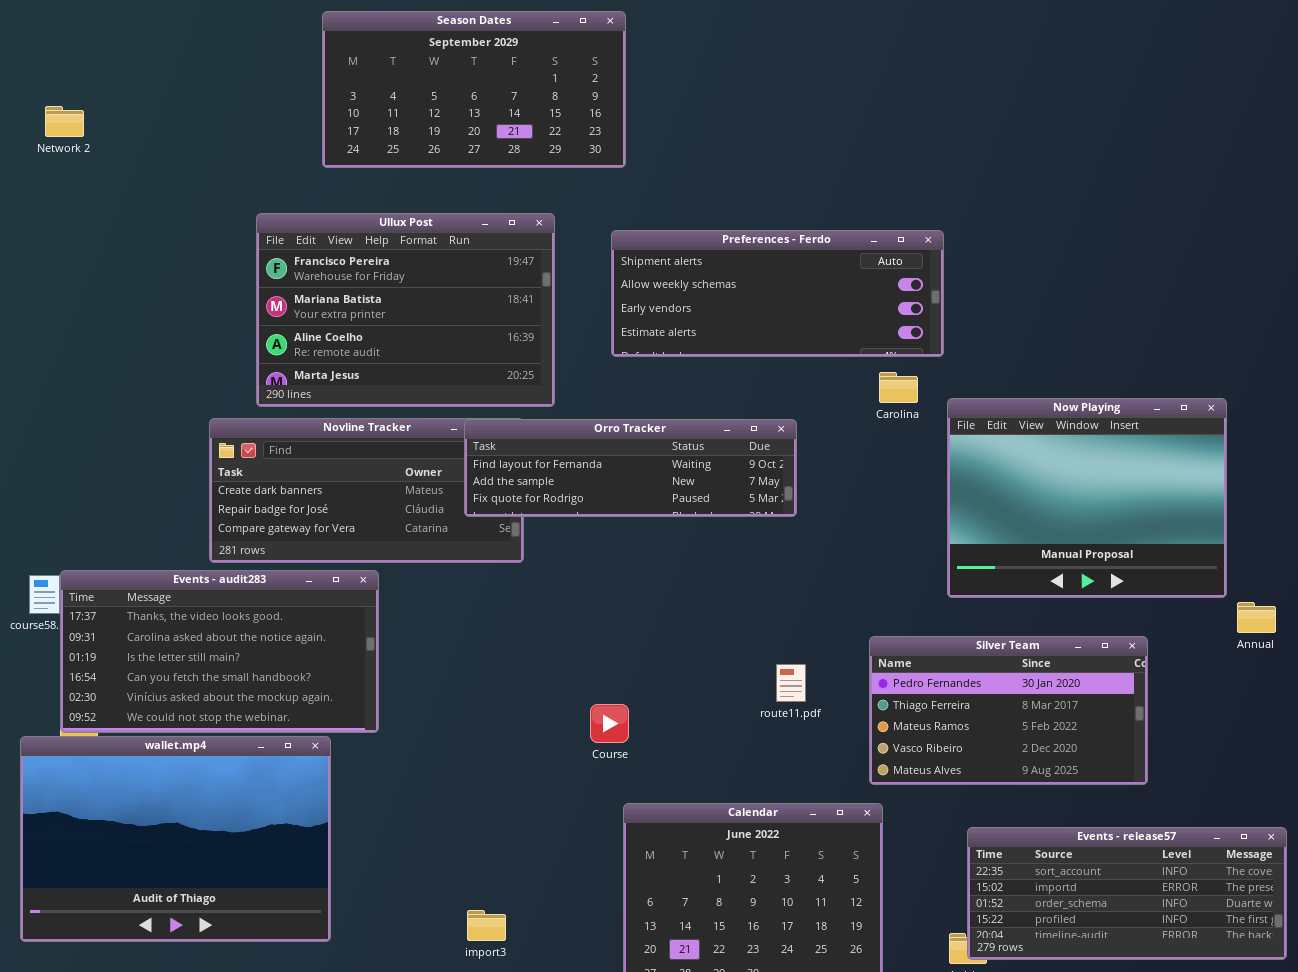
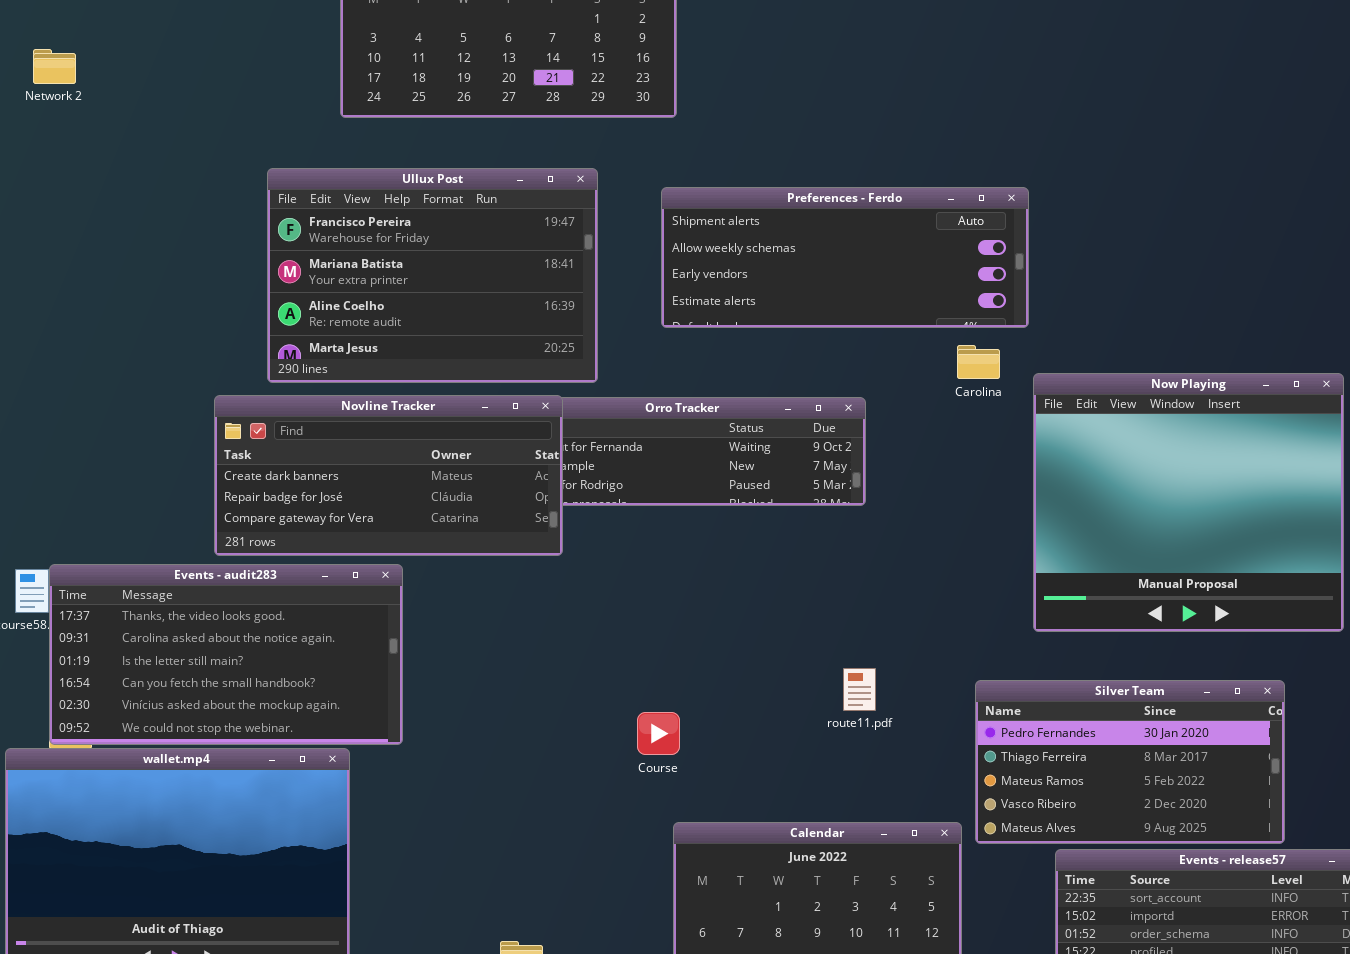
Now Playing: [947,398,1227,598] -> [1033,373,1344,632], resized
Novline Tracker: [209,418,524,563] -> [214,395,563,556], raised
Silver Team: [869,636,1148,785] -> [975,680,1285,844], moved

